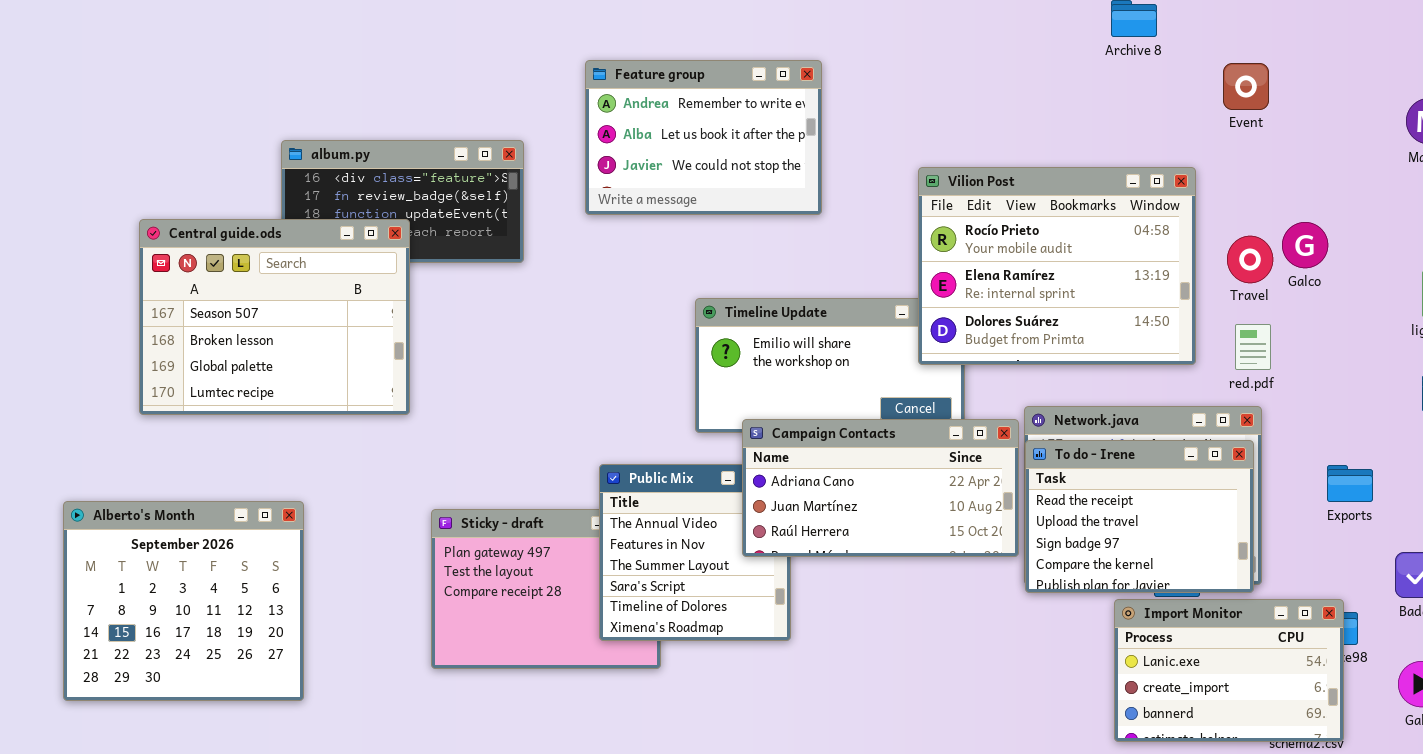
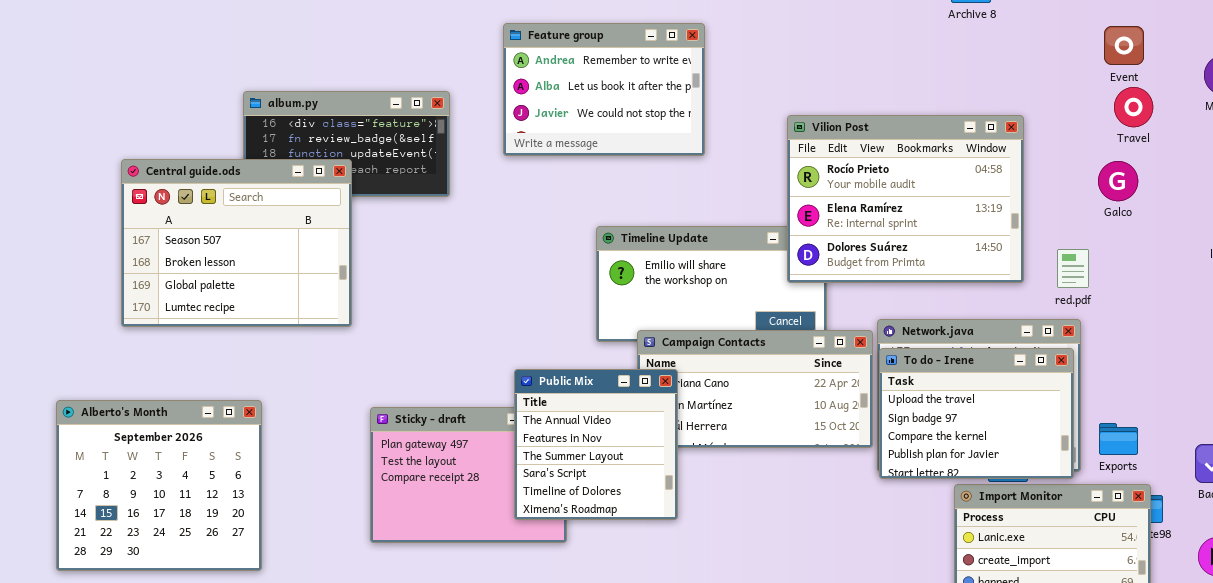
Event: [1223,63,1269,110] -> [1104,26,1144,65], moved
Travel: [1227,236,1273,283] -> [1114,87,1153,127], moved
To do - Irene: [1025,440,1254,593] -> [879,348,1074,479], scrolled down 1 row
Public Mix: [599,464,791,641] -> [514,369,678,520], raised
Exports: [1327,465,1373,502] -> [1099,423,1138,455], moved

